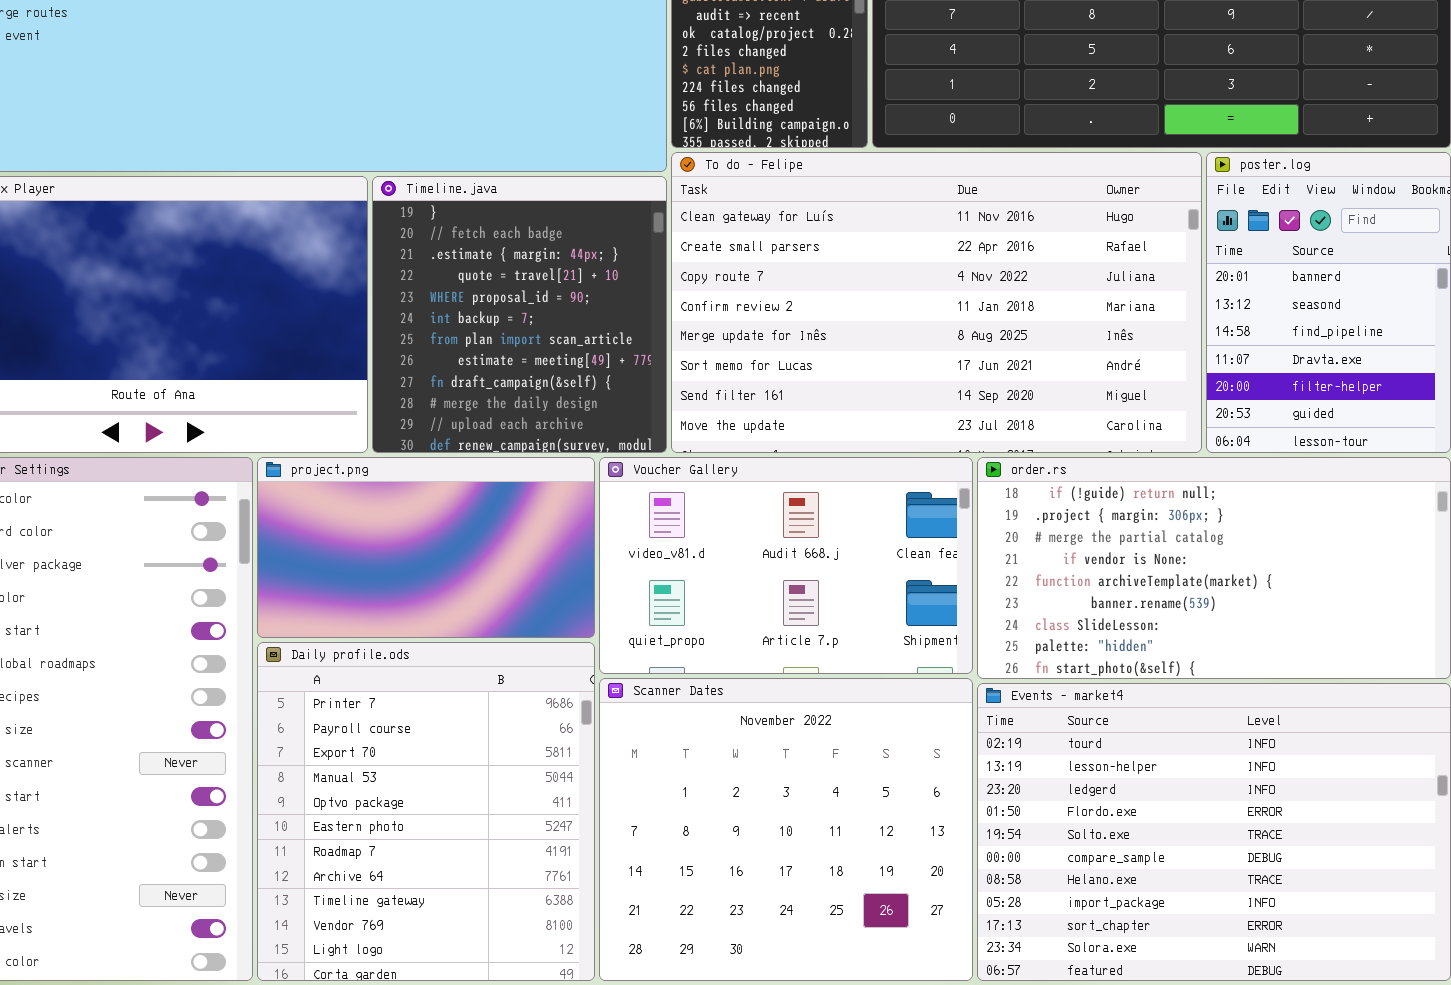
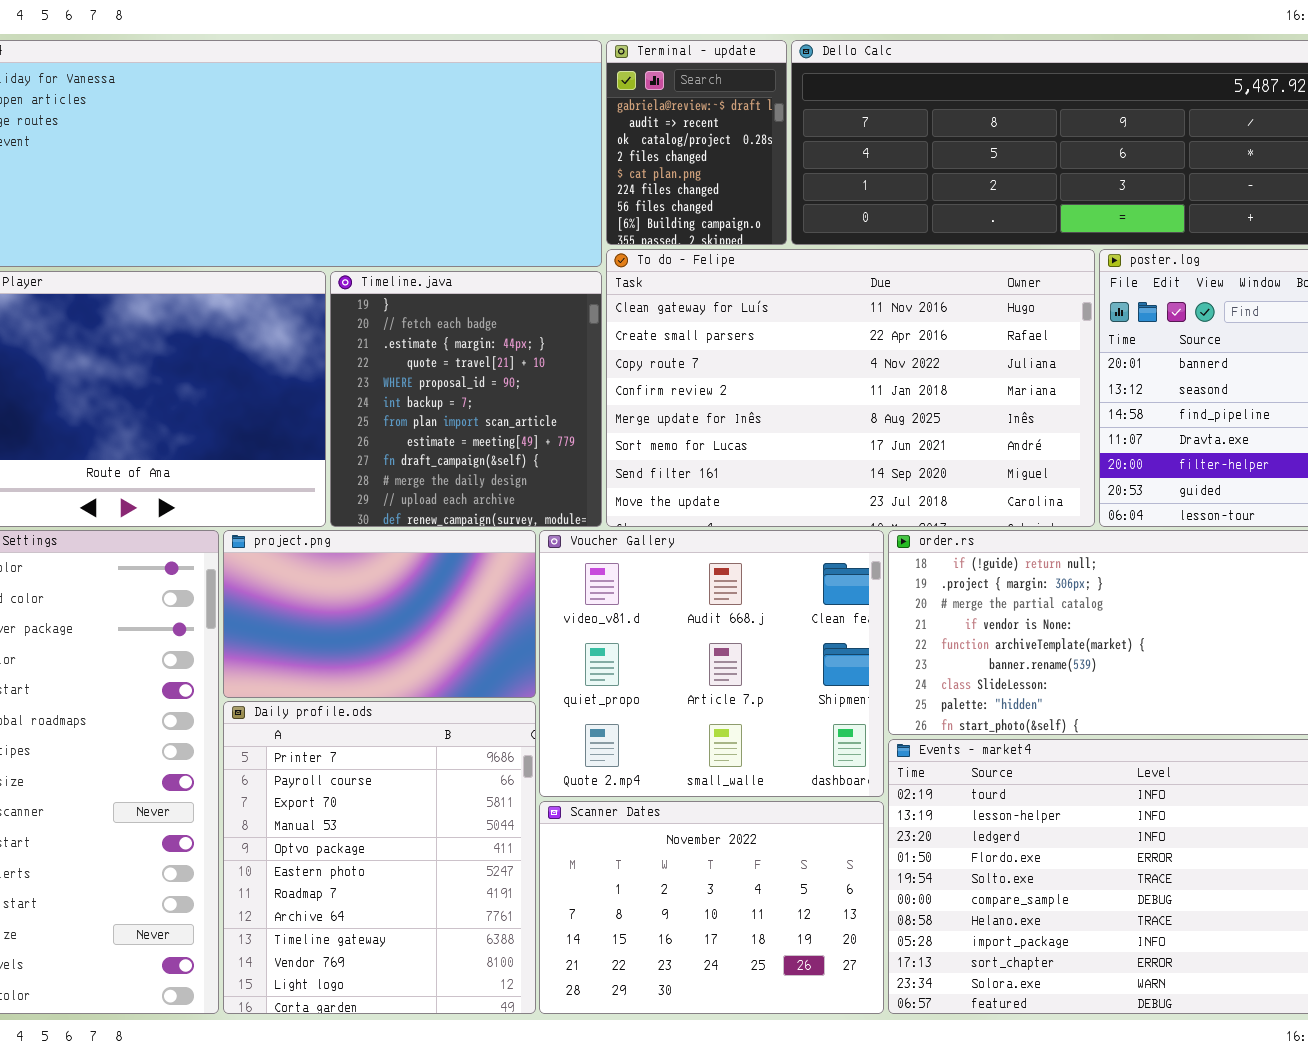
Voucher Gallery: [599,457,973,674] -> [539,530,884,797], resized
Scanner Dates: [599,678,973,981] -> [539,801,884,1014], resized

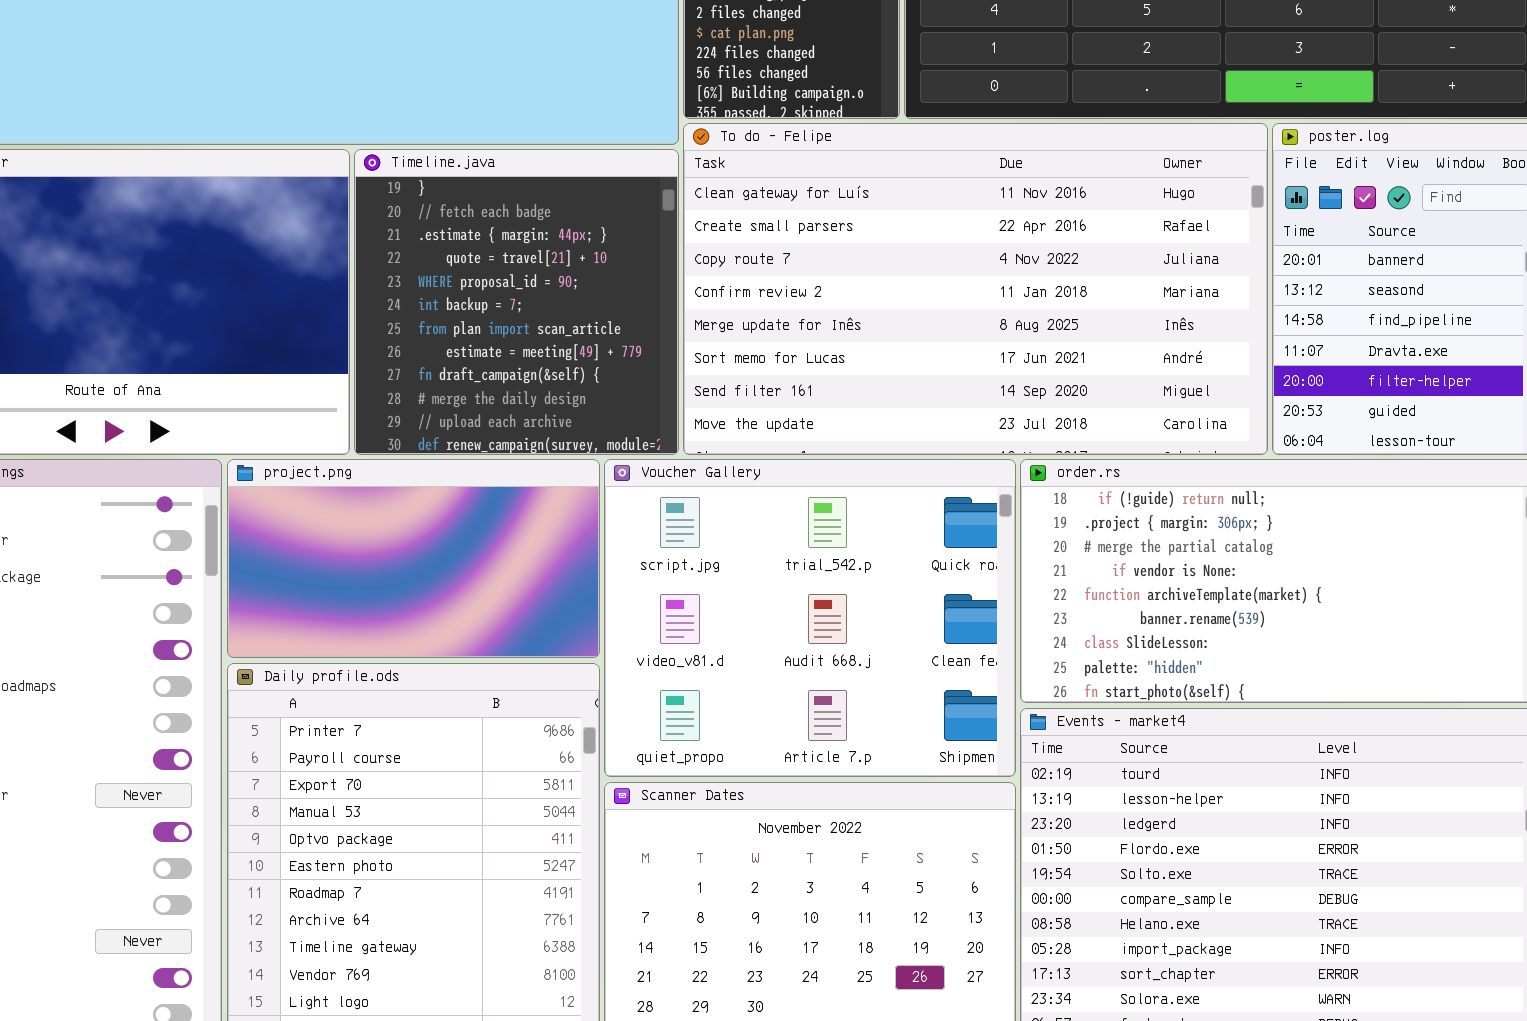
Voucher Gallery: [539,530,884,797] -> [604,459,1016,777], scrolled up 1 row

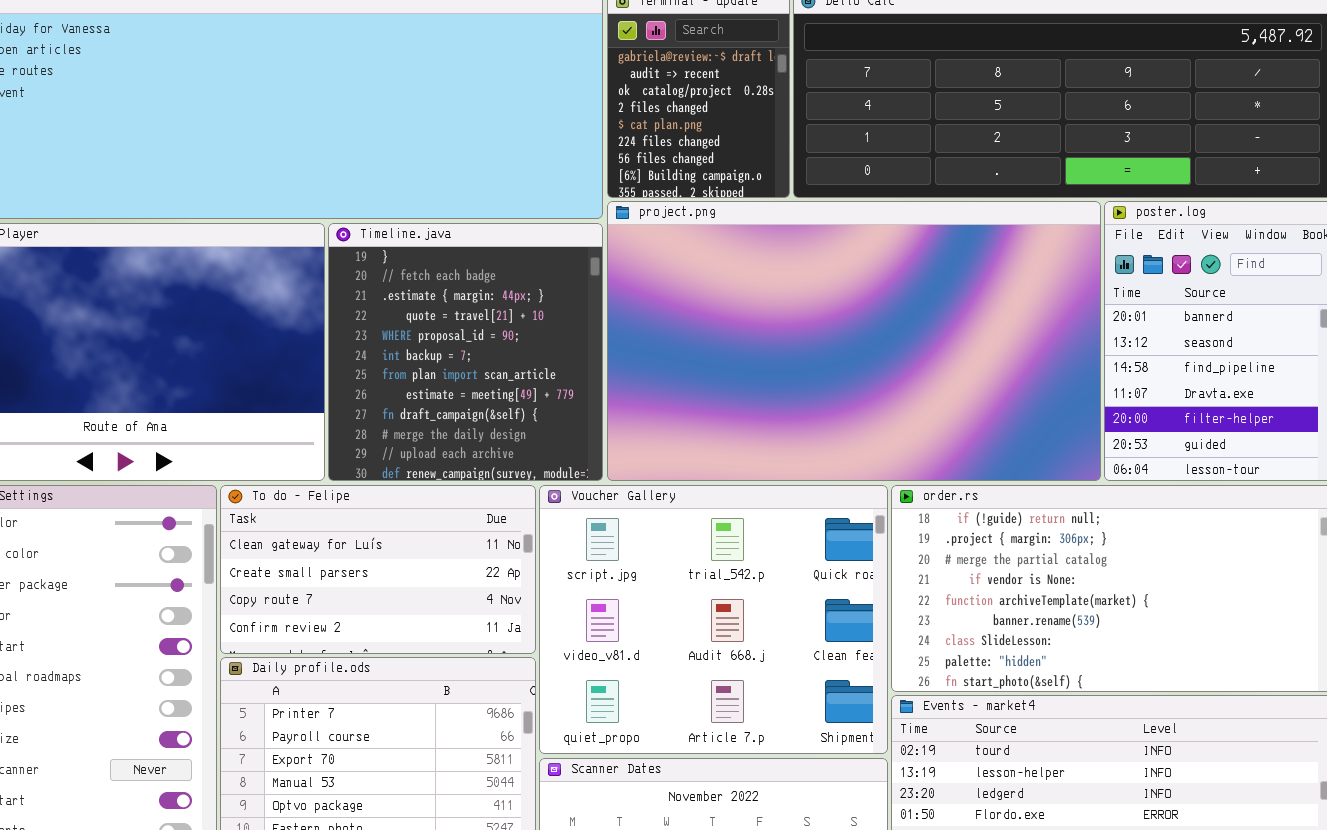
To do - Felipe: [683,123,1268,455] -> [220,485,536,654], moved, resized
project.png: [227,459,600,658] -> [607,201,1101,481], moved, resized

